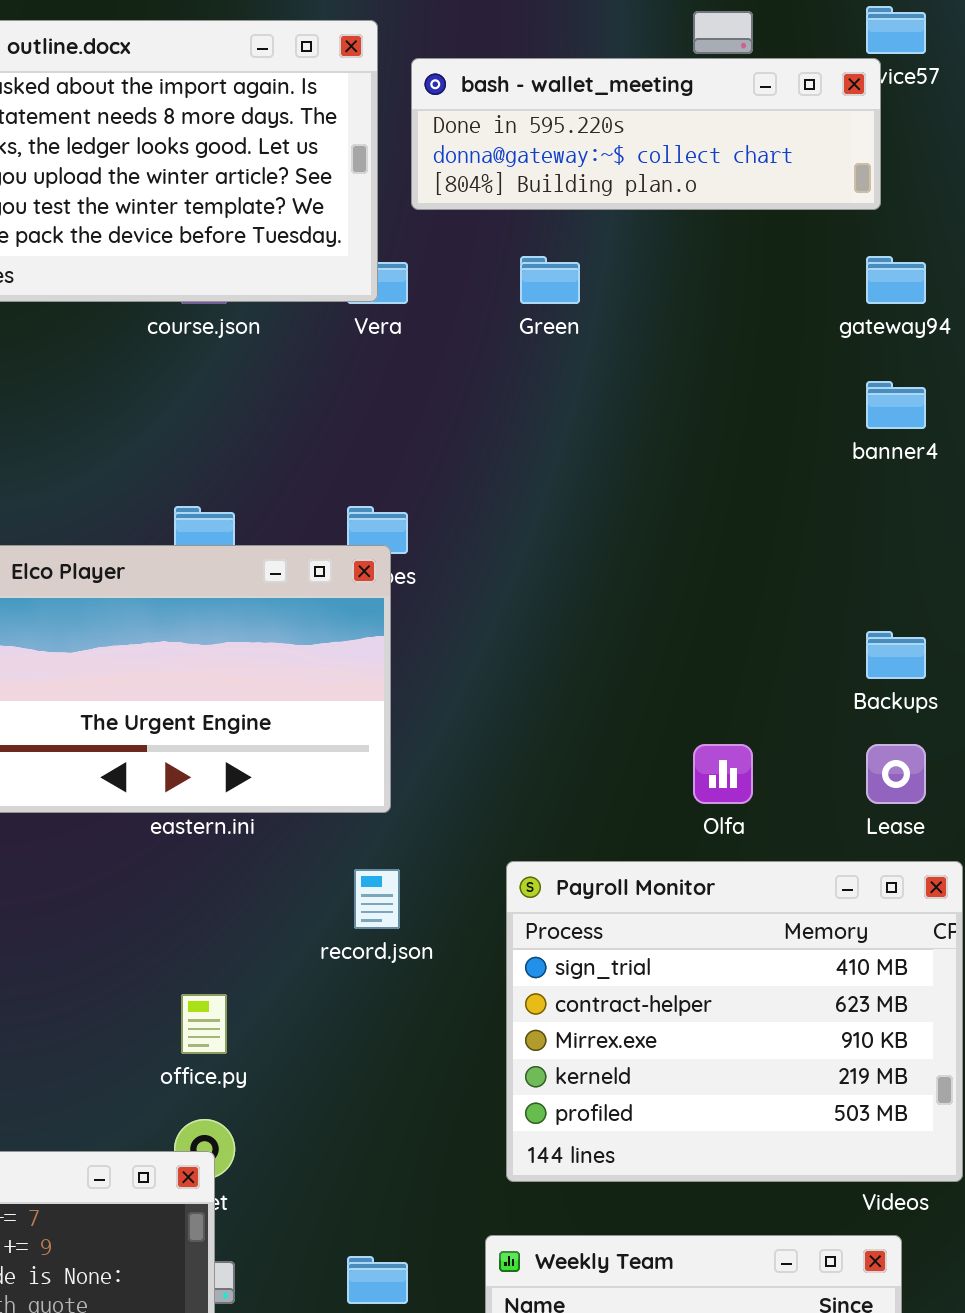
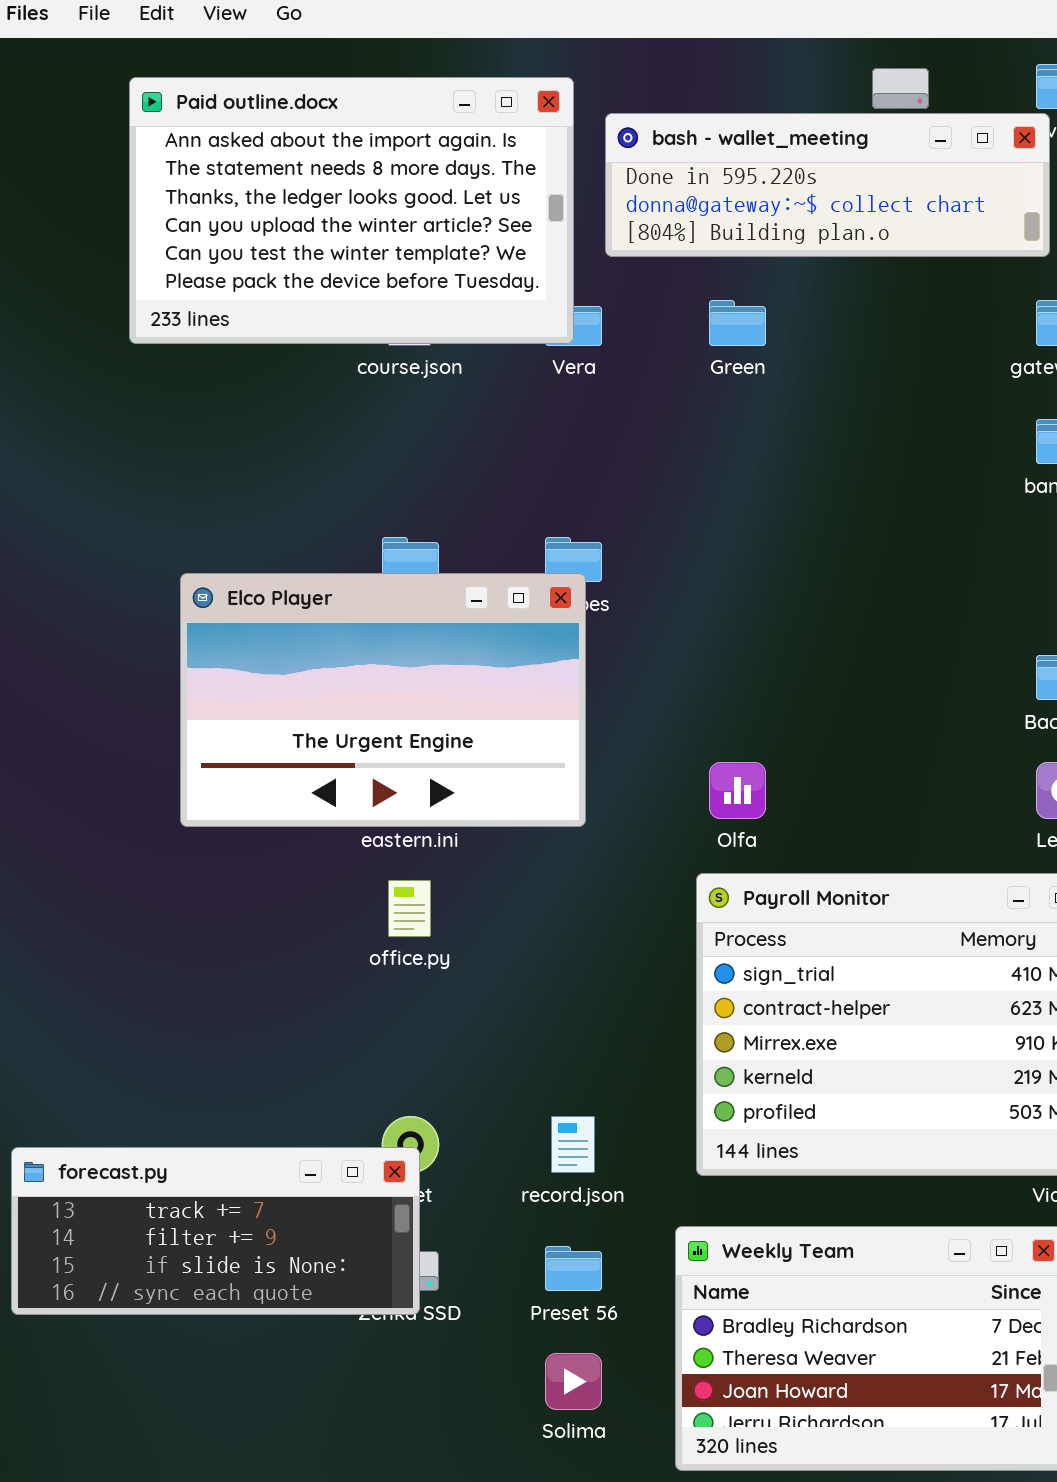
Olfa: [693,744,753,804] -> [709,762,766,819], moved
record.json: [354,869,400,929] -> [551,1116,595,1173], moved
office.py: [181,994,227,1054] -> [388,880,431,937], moved

